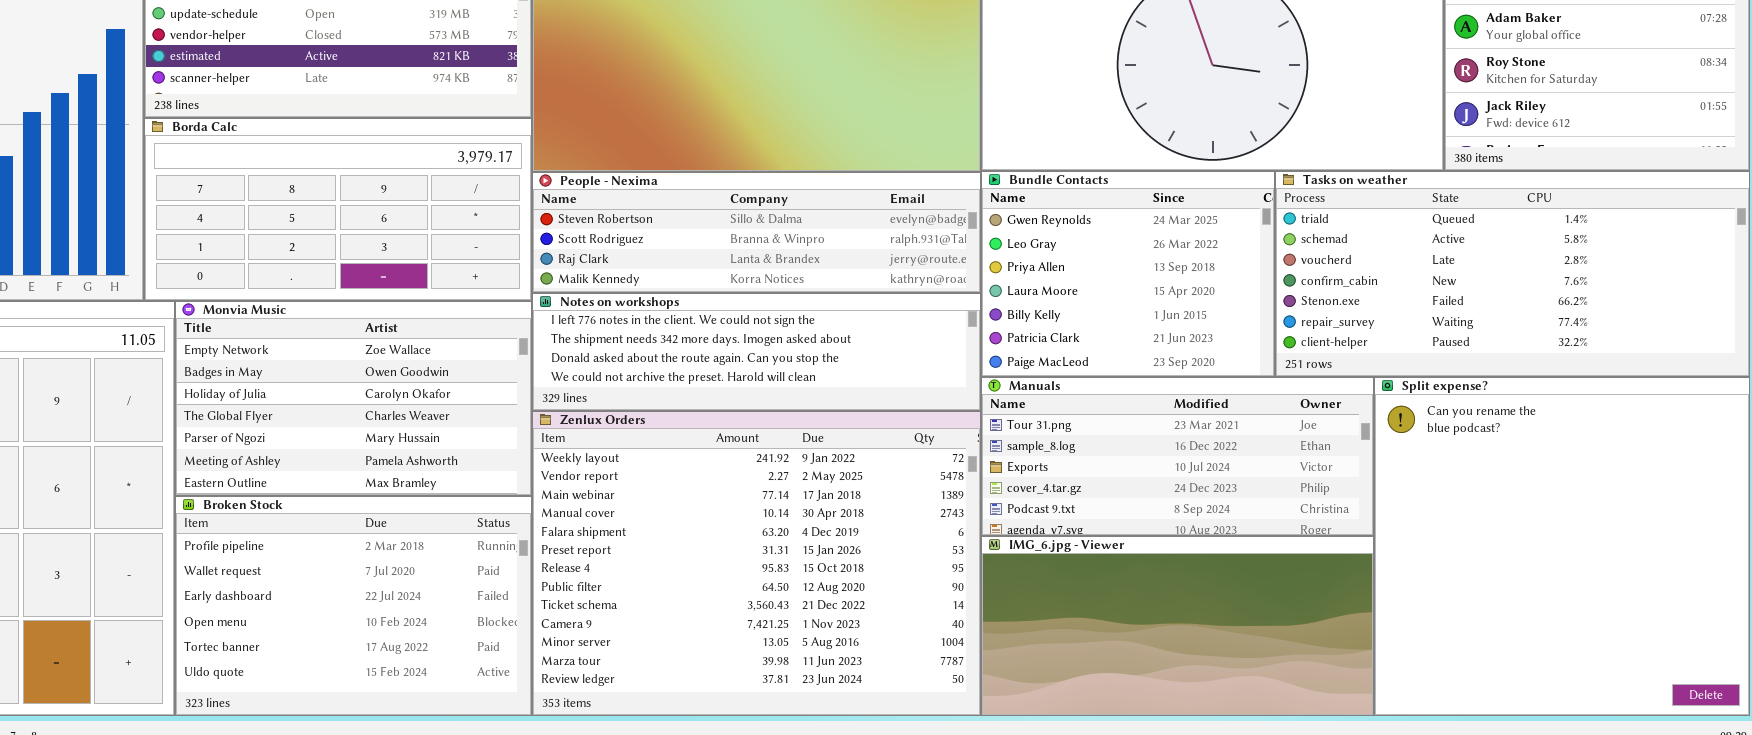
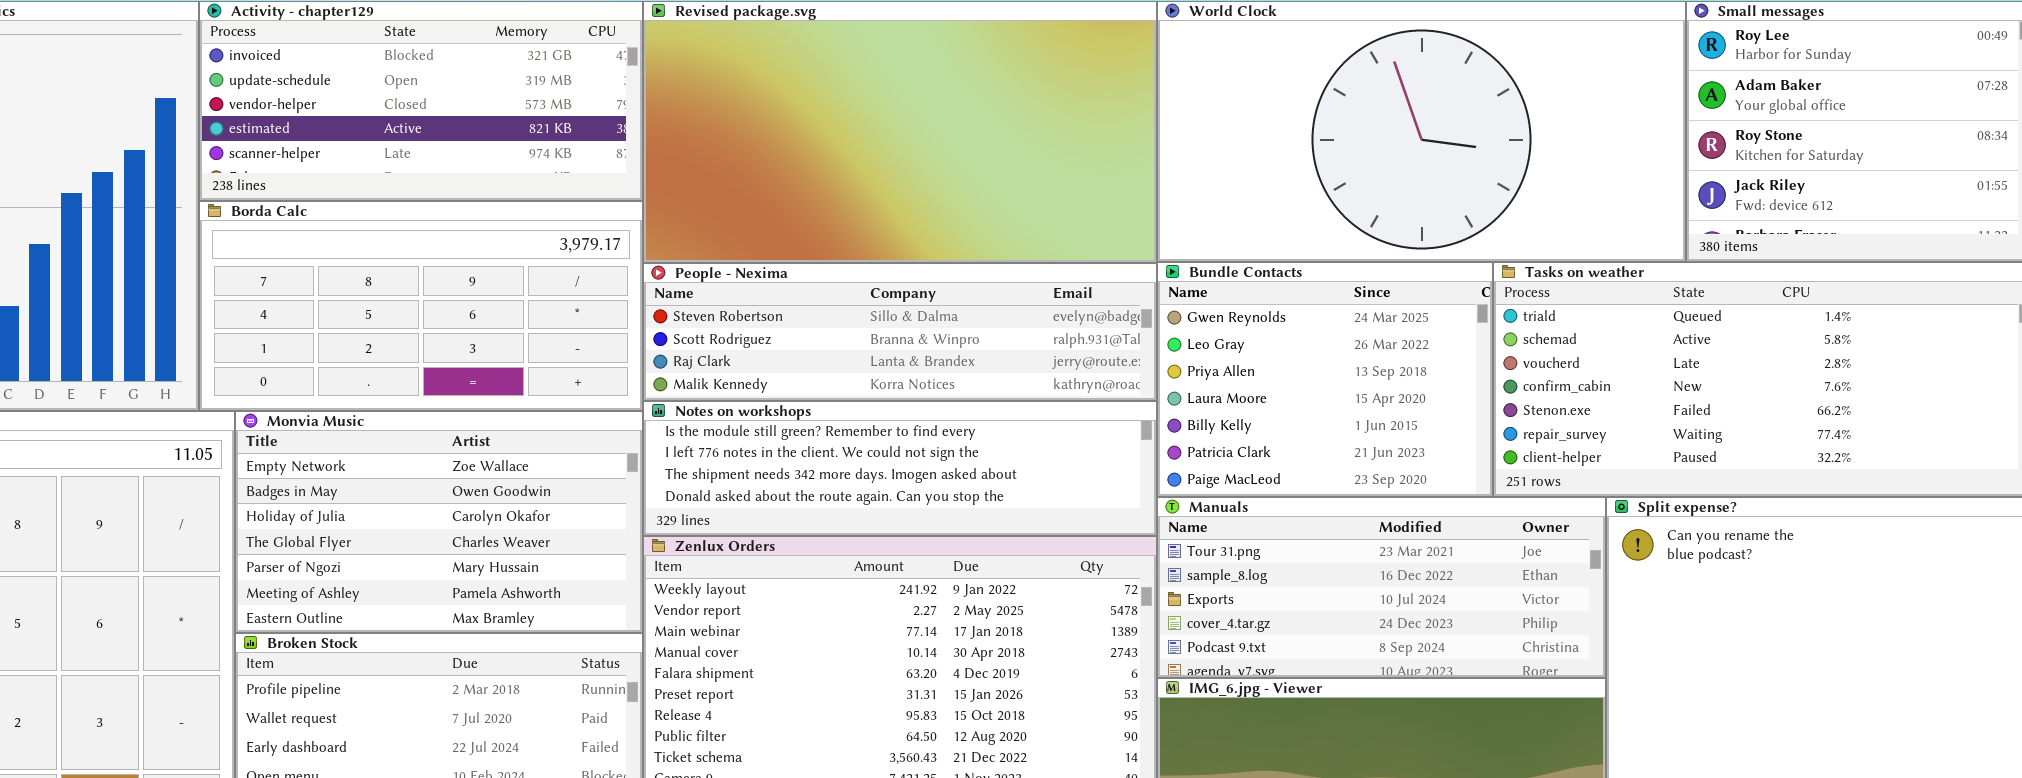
Notes on workshops: [532,293,981,411] -> [643,401,1157,536], scrolled up 1 row

